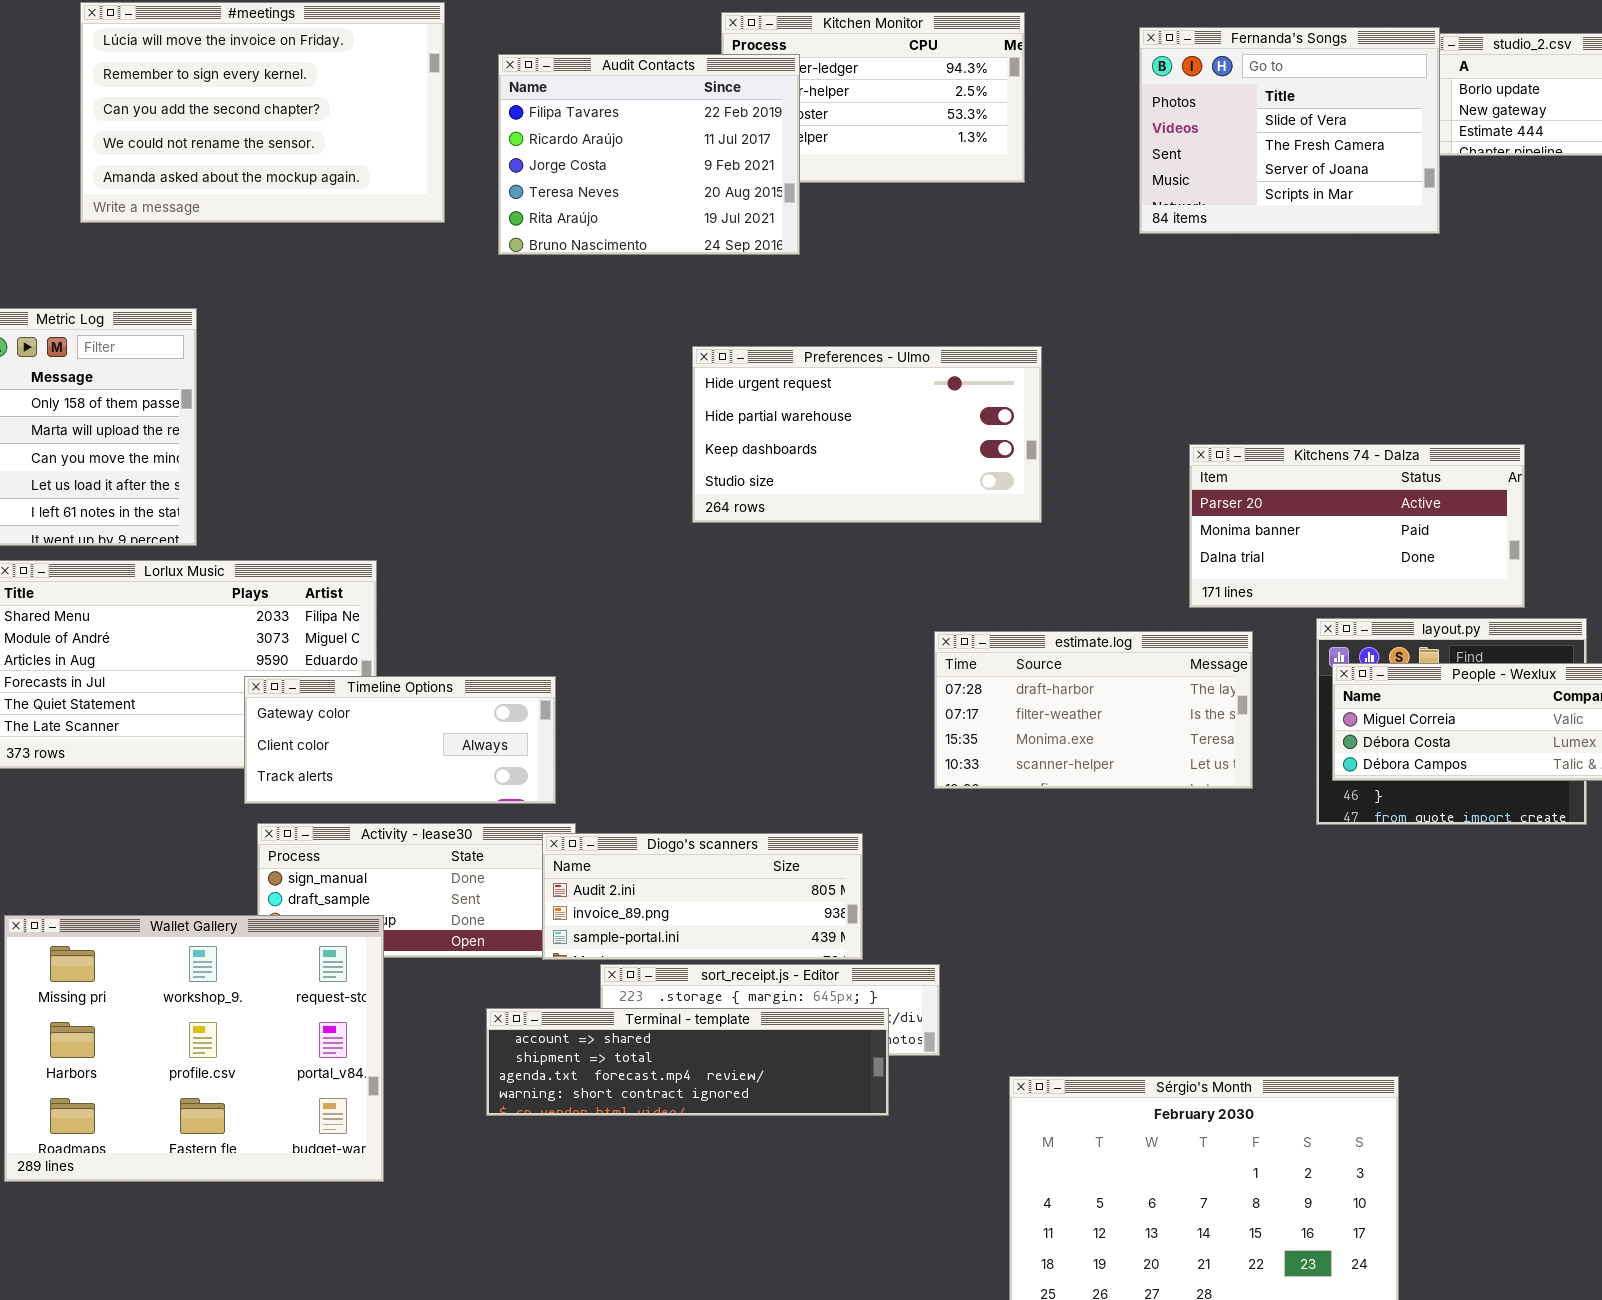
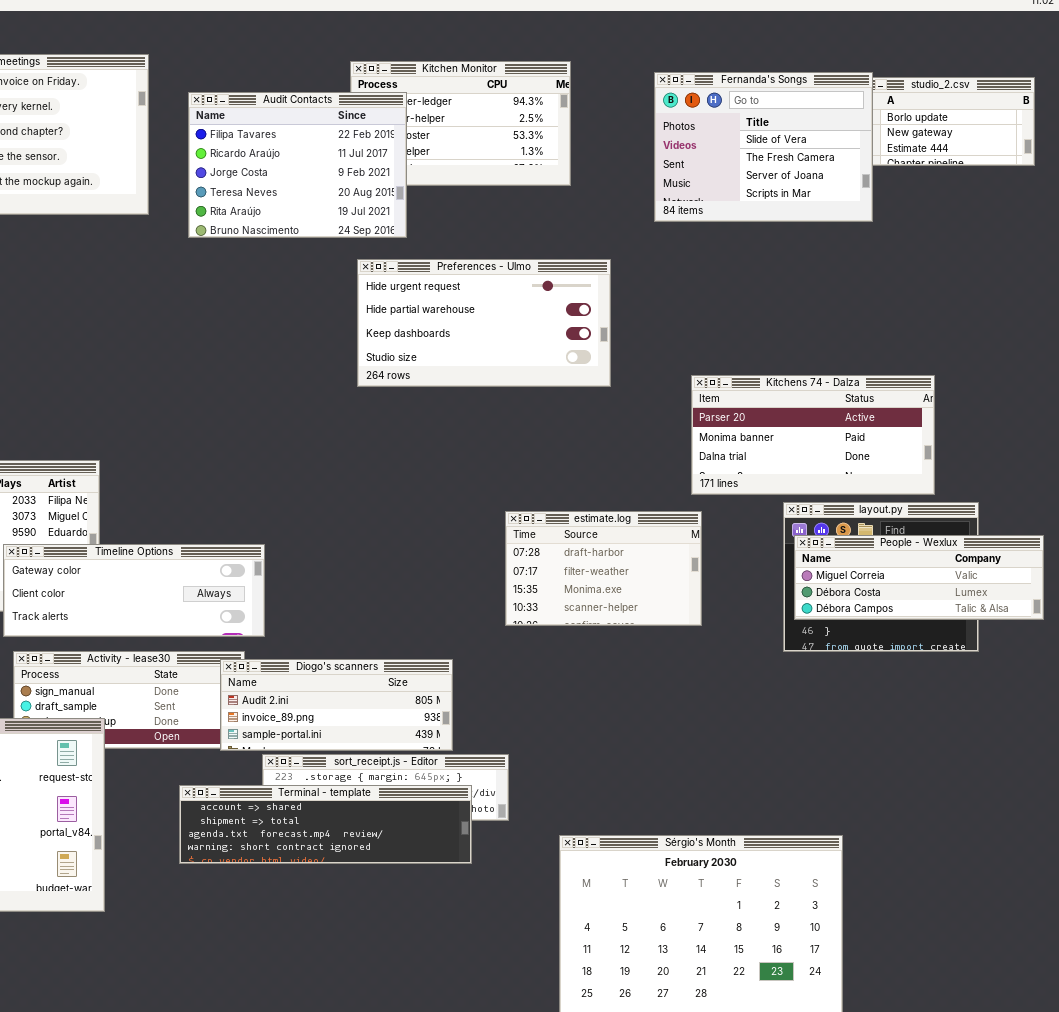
Preferences - Ulmo: [692,346,1042,523] -> [357,259,611,387], moved
estimate.log: [934,631,1253,789] -> [505,511,702,626], resized
Timeline Options: [244,676,556,804] -> [3,544,265,637], resized

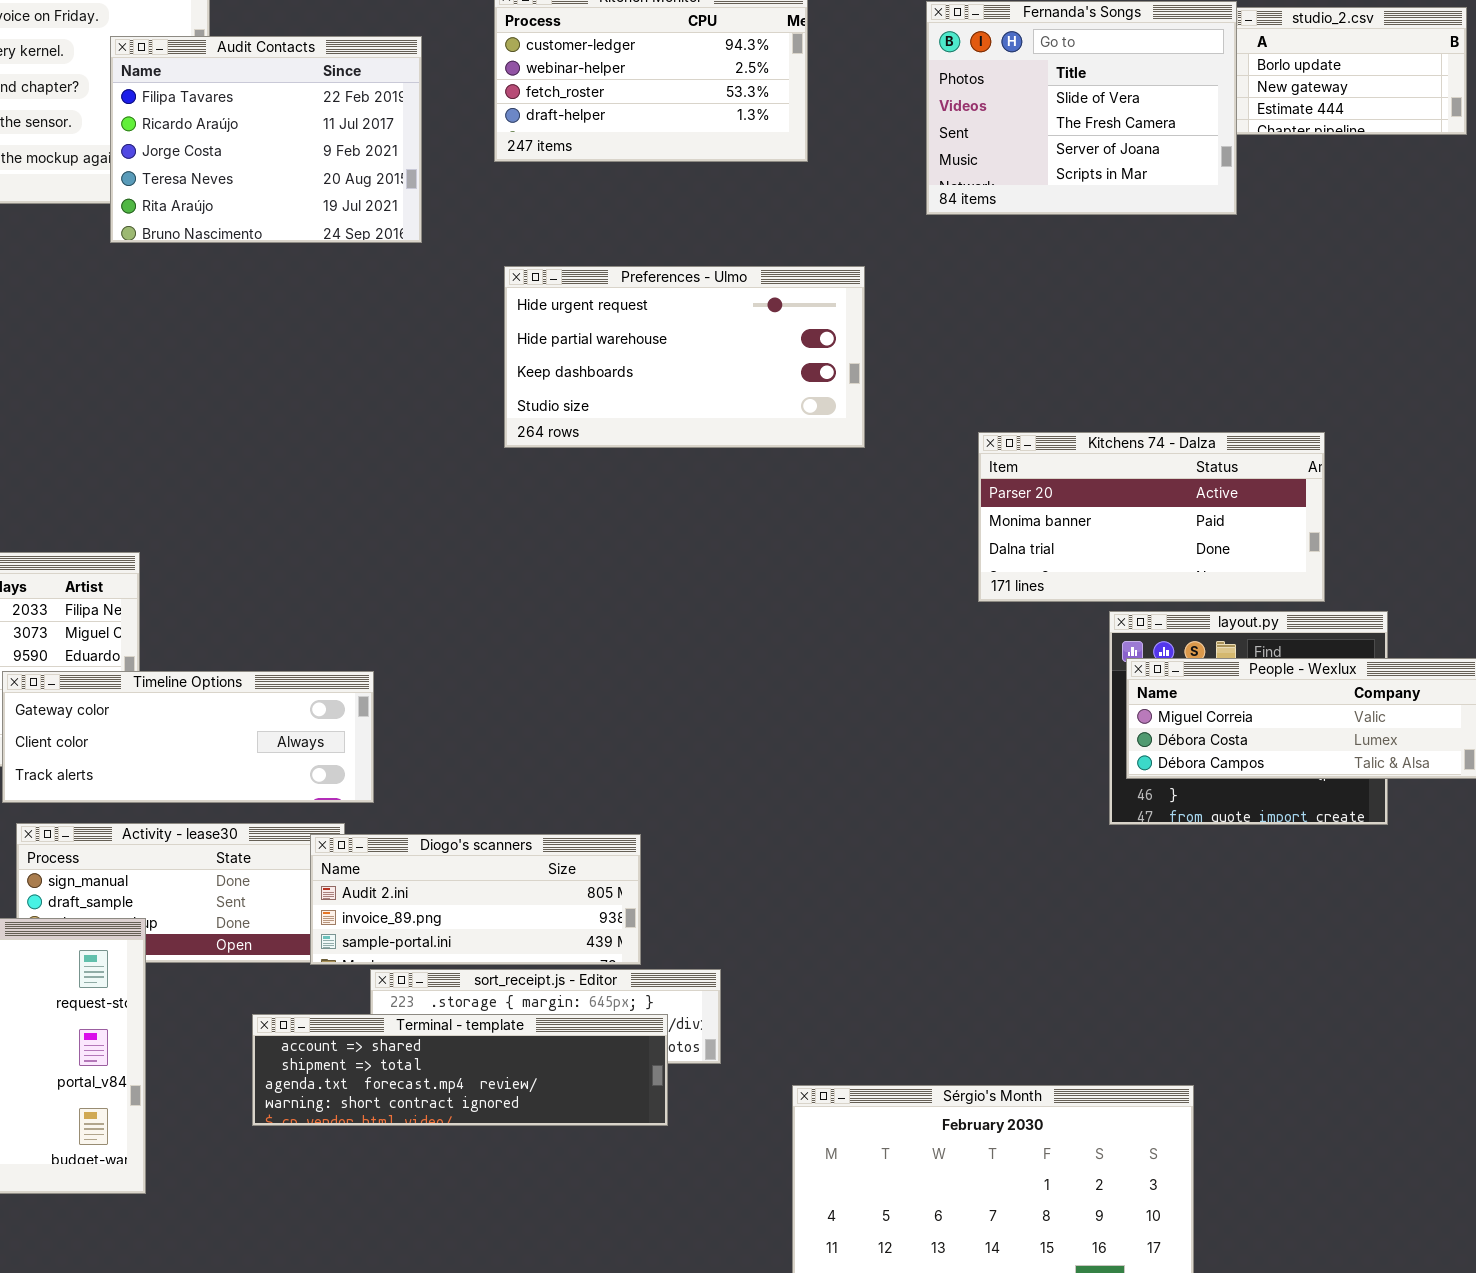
Audit Contacts: [188,92,407,238] -> [110,36,422,243], moved
estimate.log: [505,511,702,626] -> none, closed

